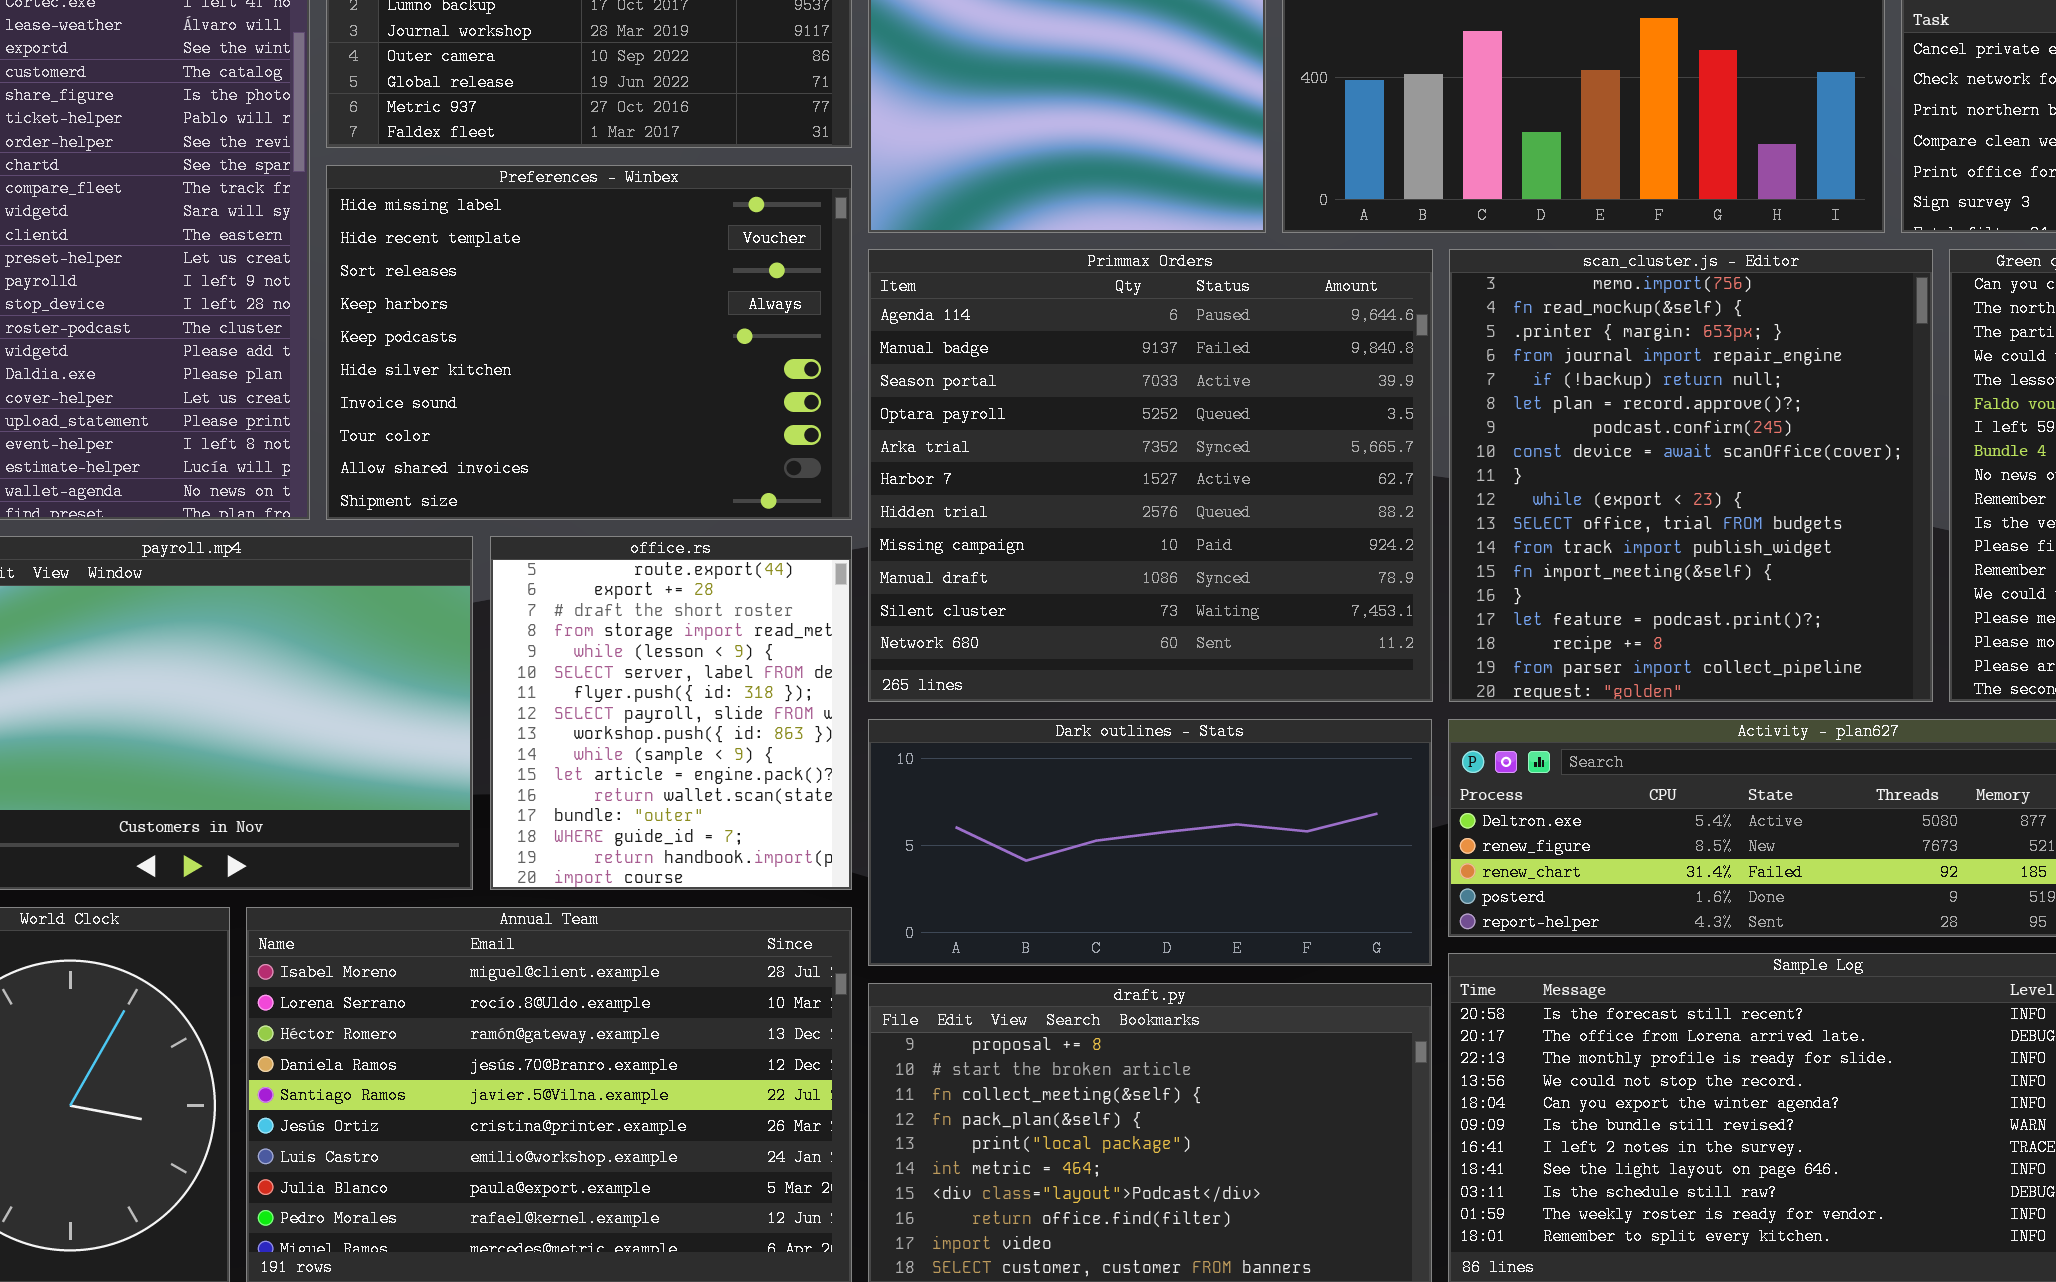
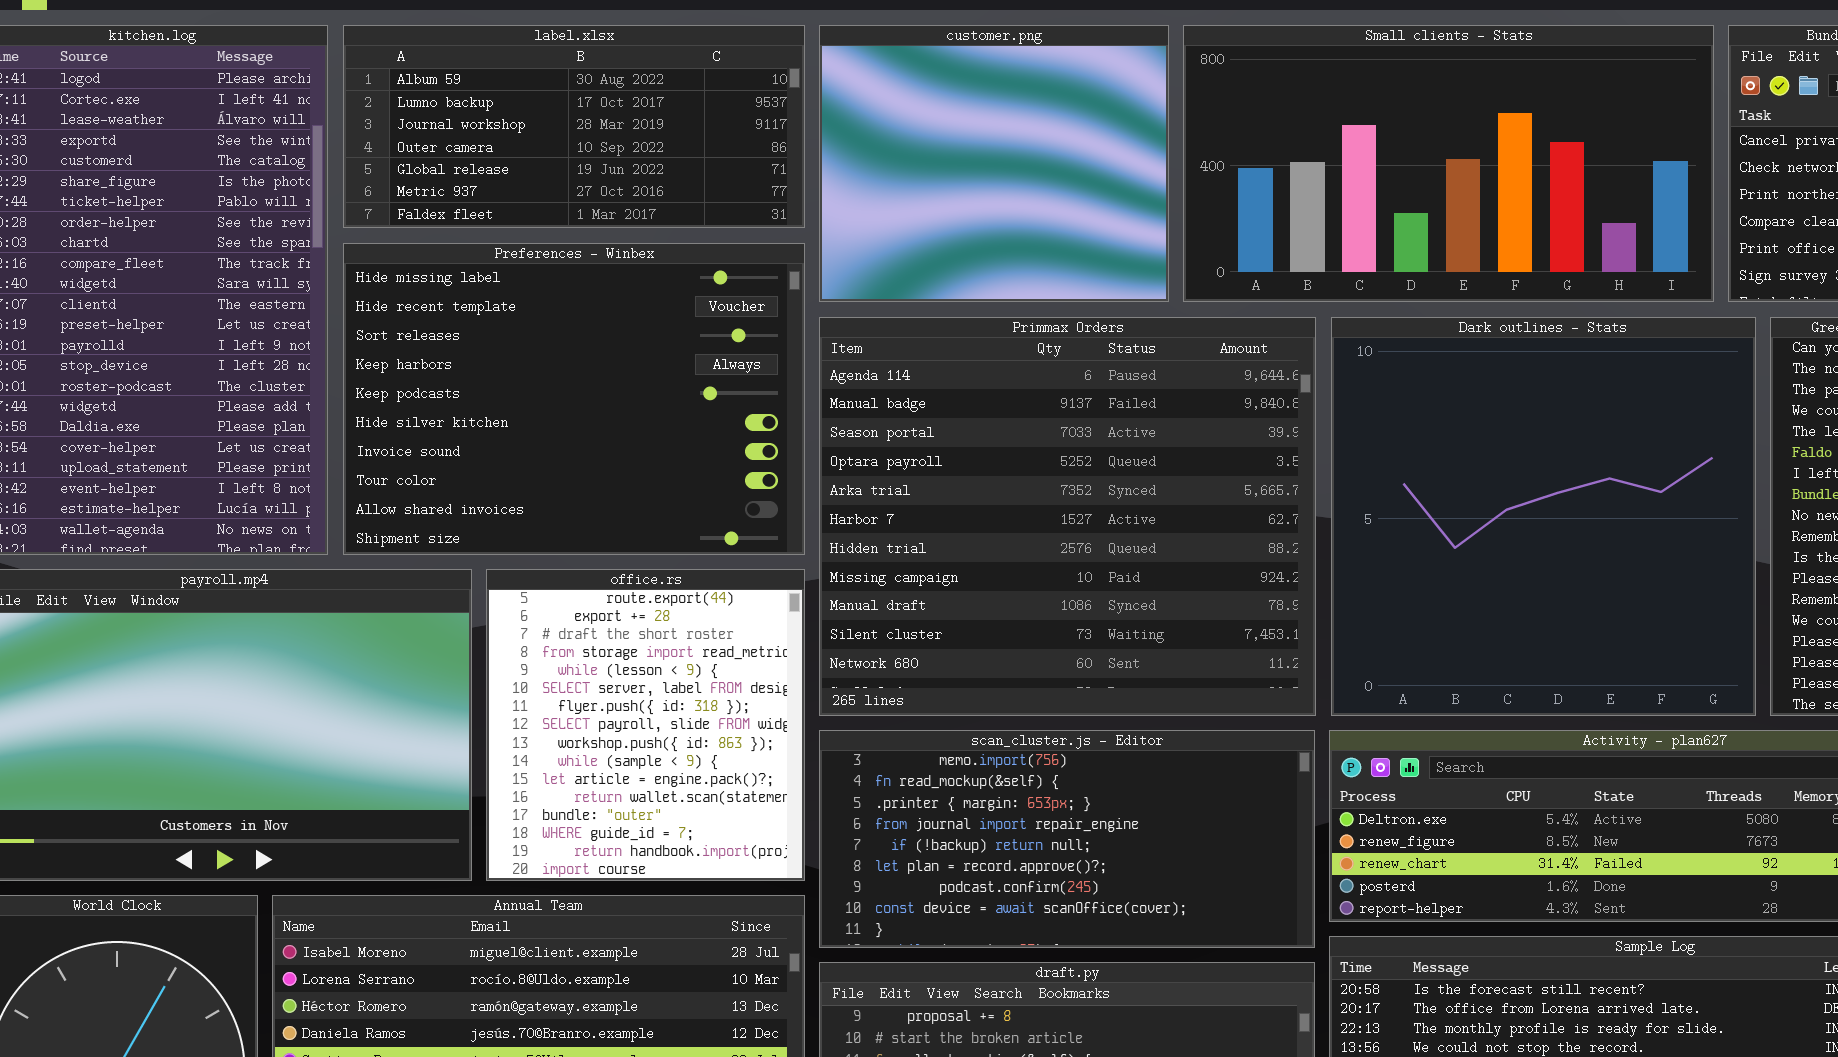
scan_cluster.js - Editor: [1449,249,1933,702] -> [819,730,1315,948], moved, resized
Dark outlines - Stats: [868,719,1432,966] -> [1331,317,1756,716], moved, resized

